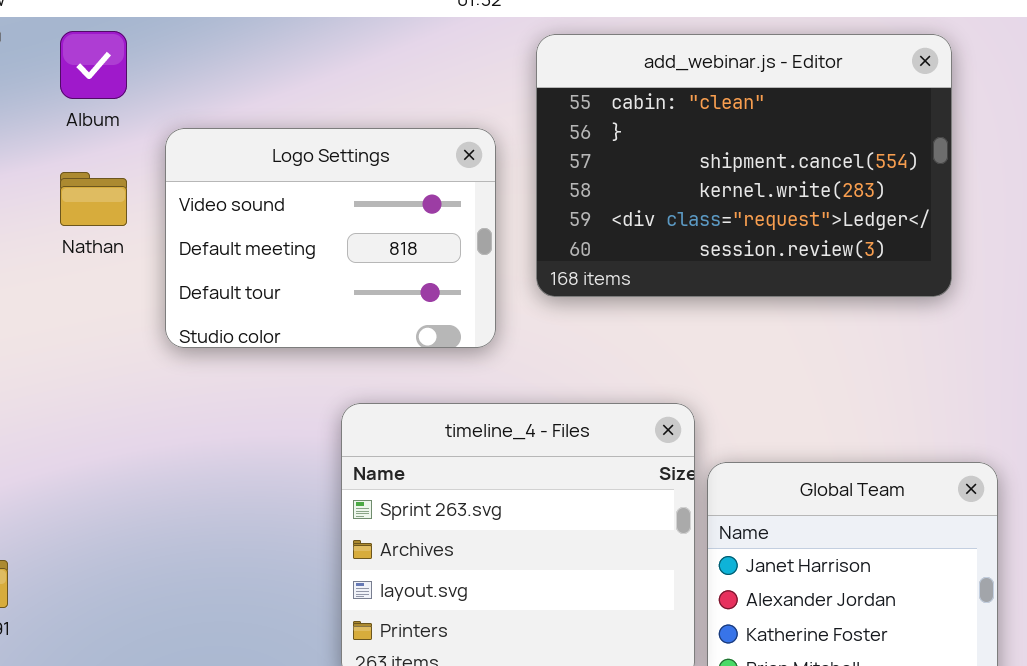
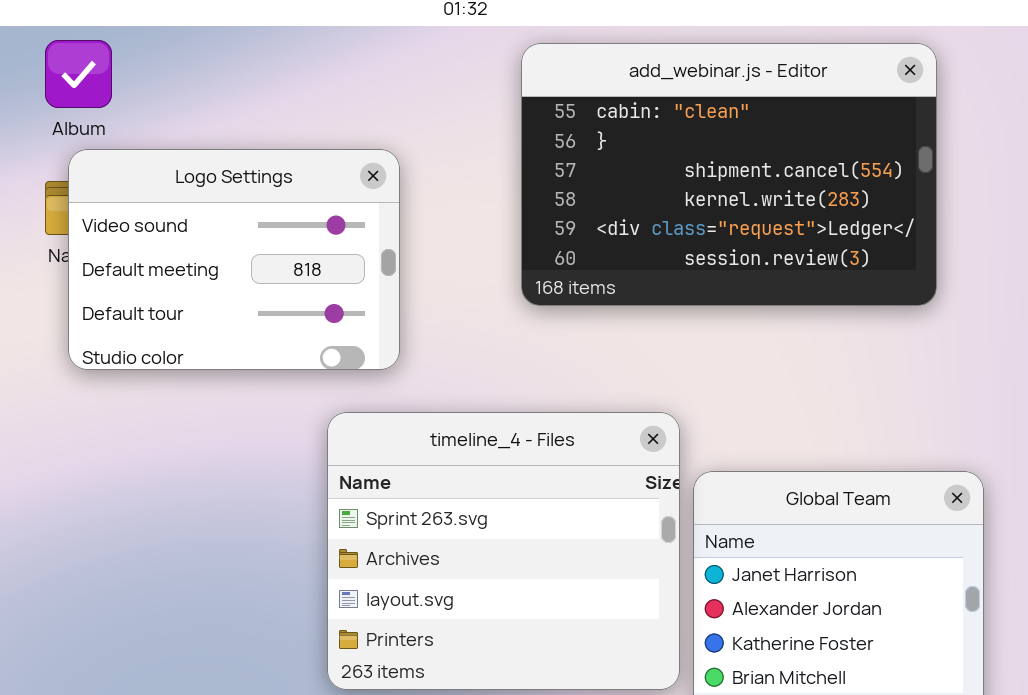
Logo Settings: [165,128,496,348] -> [68,149,400,370], moved

